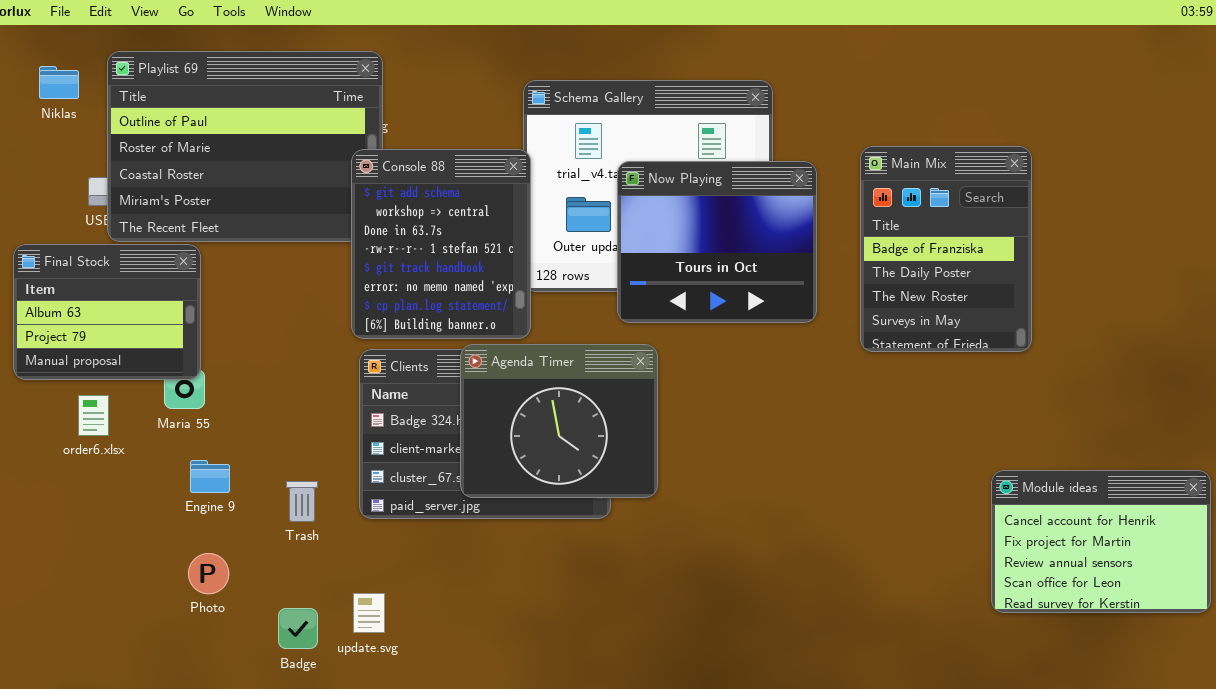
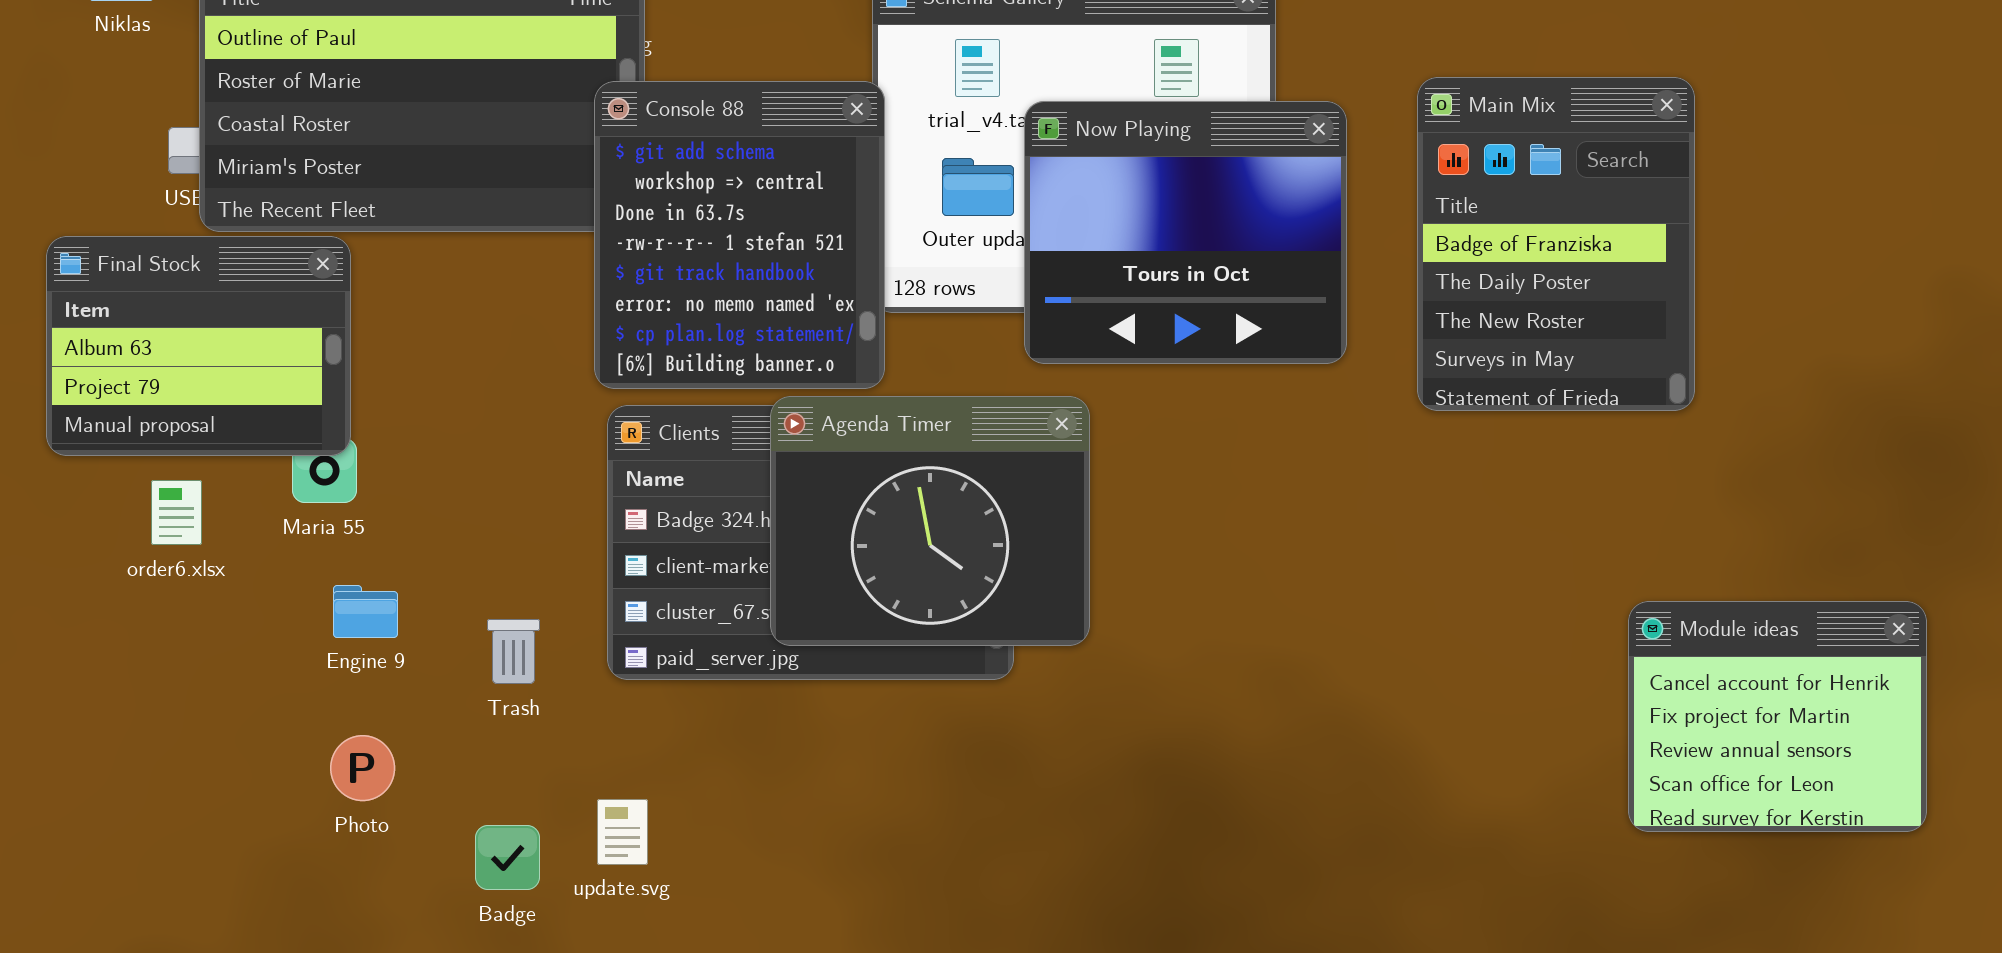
Module ideas: [991,470,1211,613] -> [1628,601,1927,832], resized

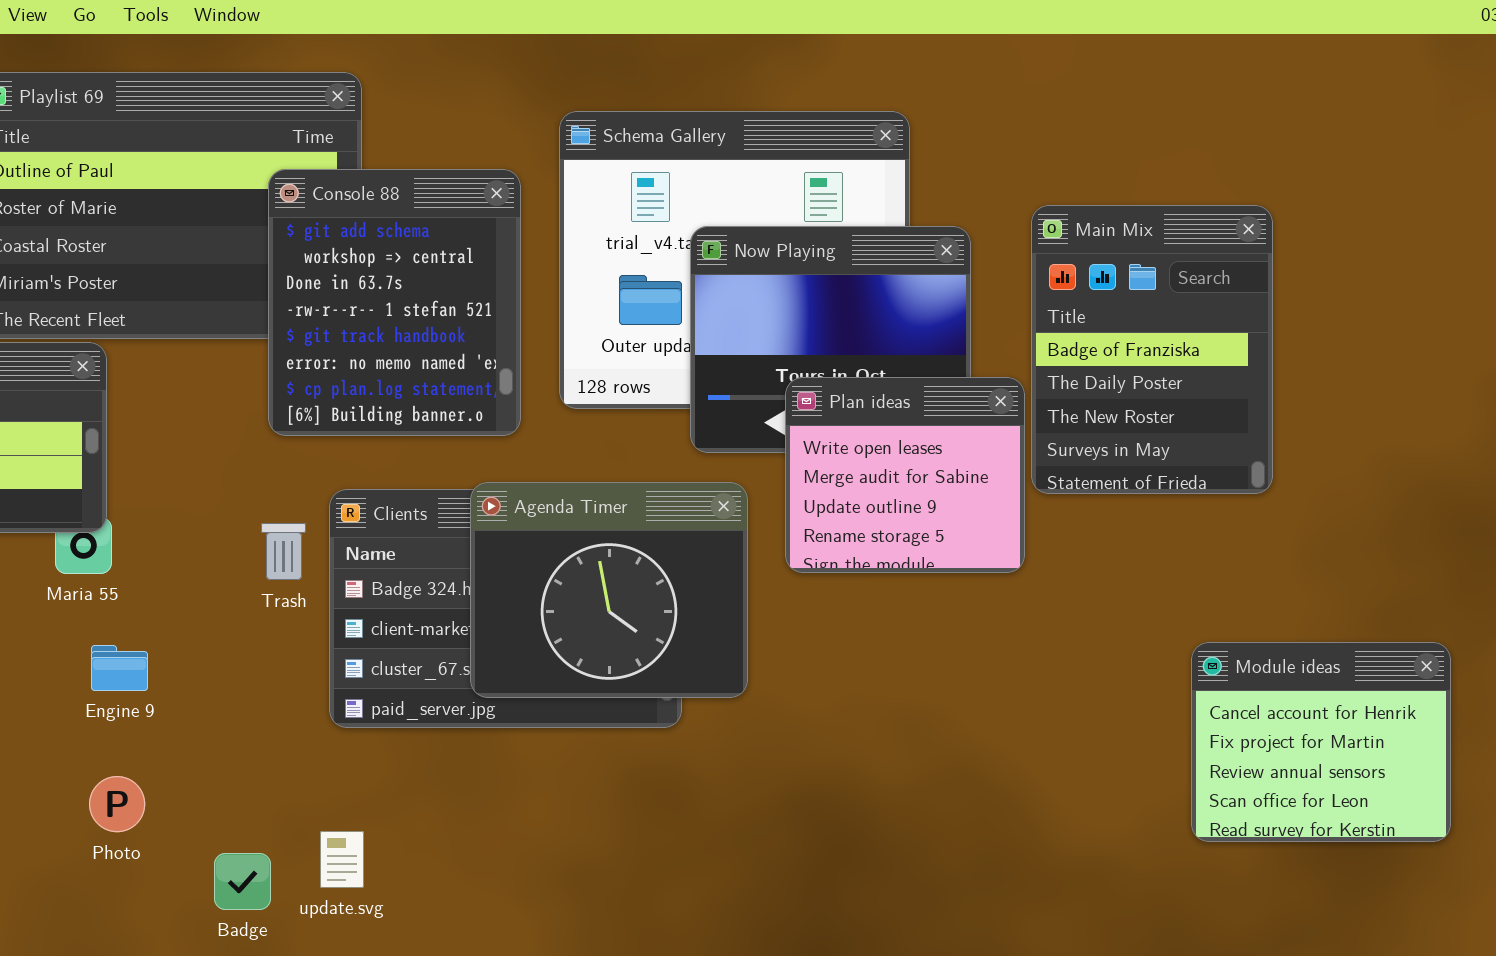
Console 88: [594,81,885,389] -> [268,169,521,436], moved
Plan ideas: none -> [785,377,1025,573], opened
Module ideas: [1628,601,1927,832] -> [1191,642,1451,842], moved
Trash: [487,619,540,684] -> [261,523,306,580], moved

